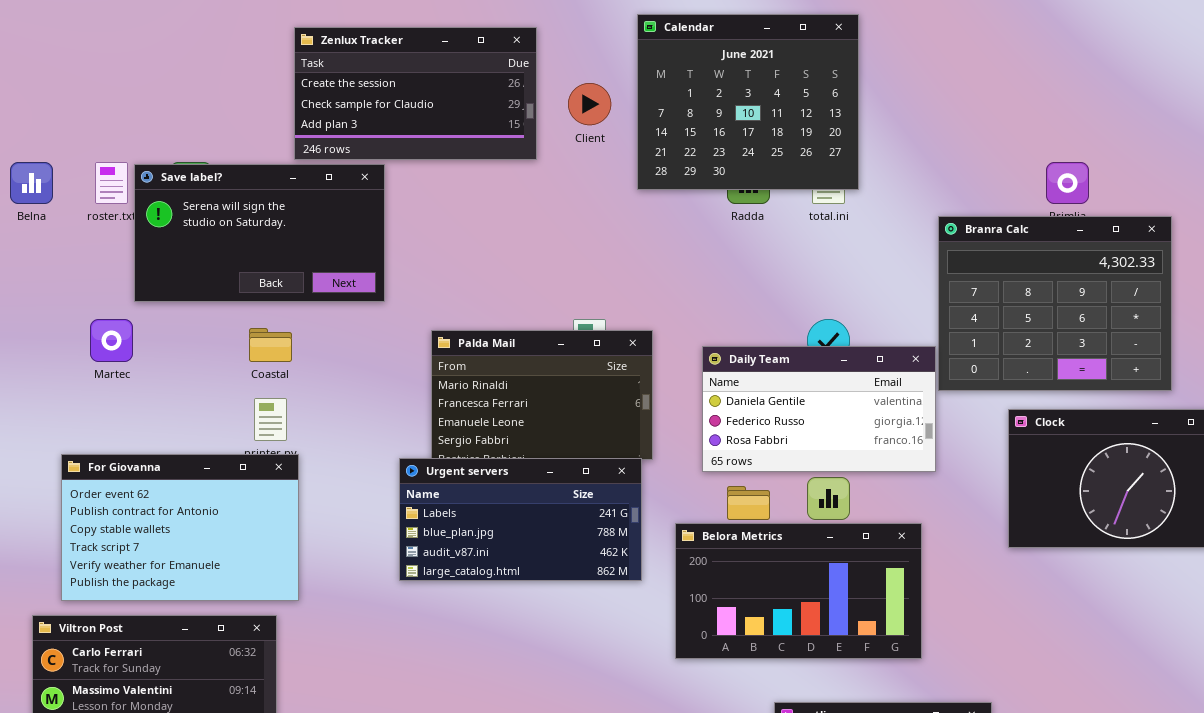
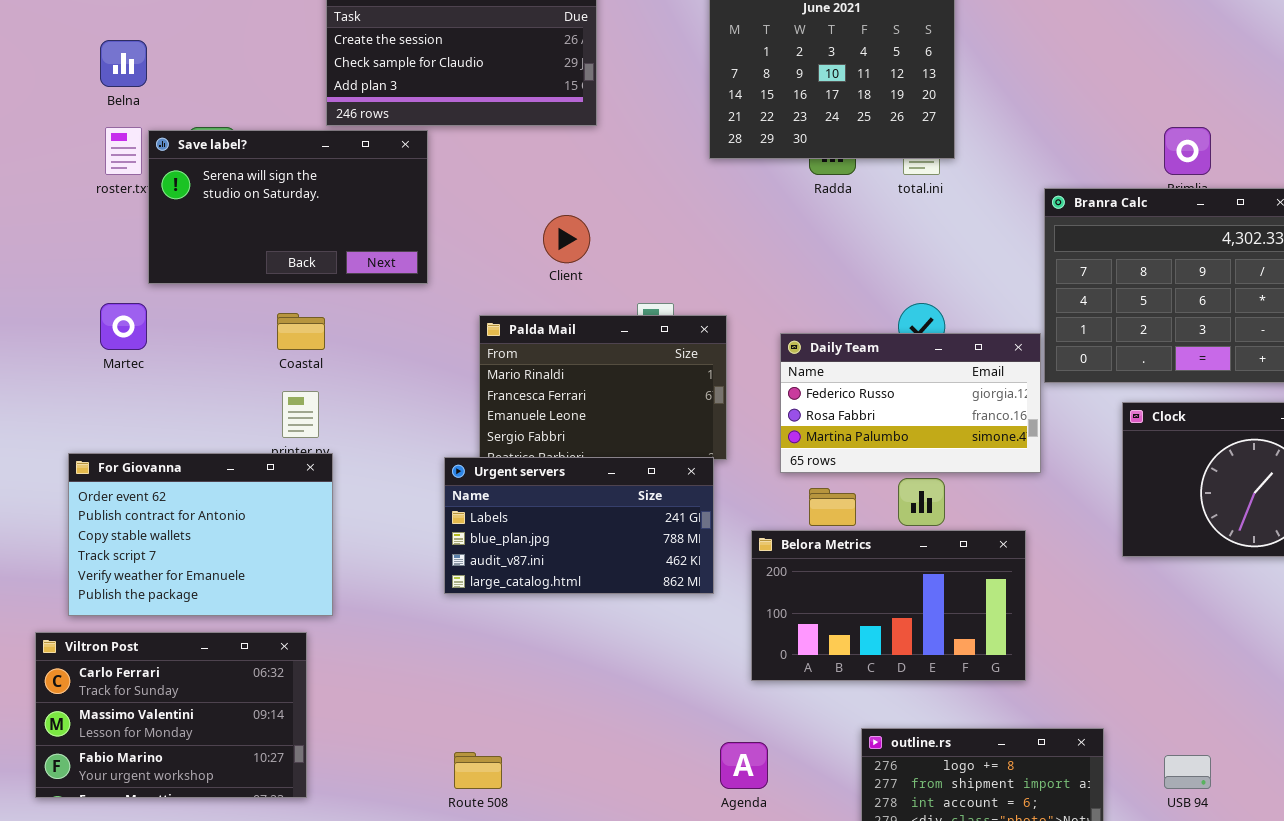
Client: [568,83,611,125] -> [543,215,590,263], moved
Belna: [10,162,53,204] -> [100,40,147,87], moved
Daily Team: [702,346,936,472] -> [780,333,1041,473], scrolled down 1 row

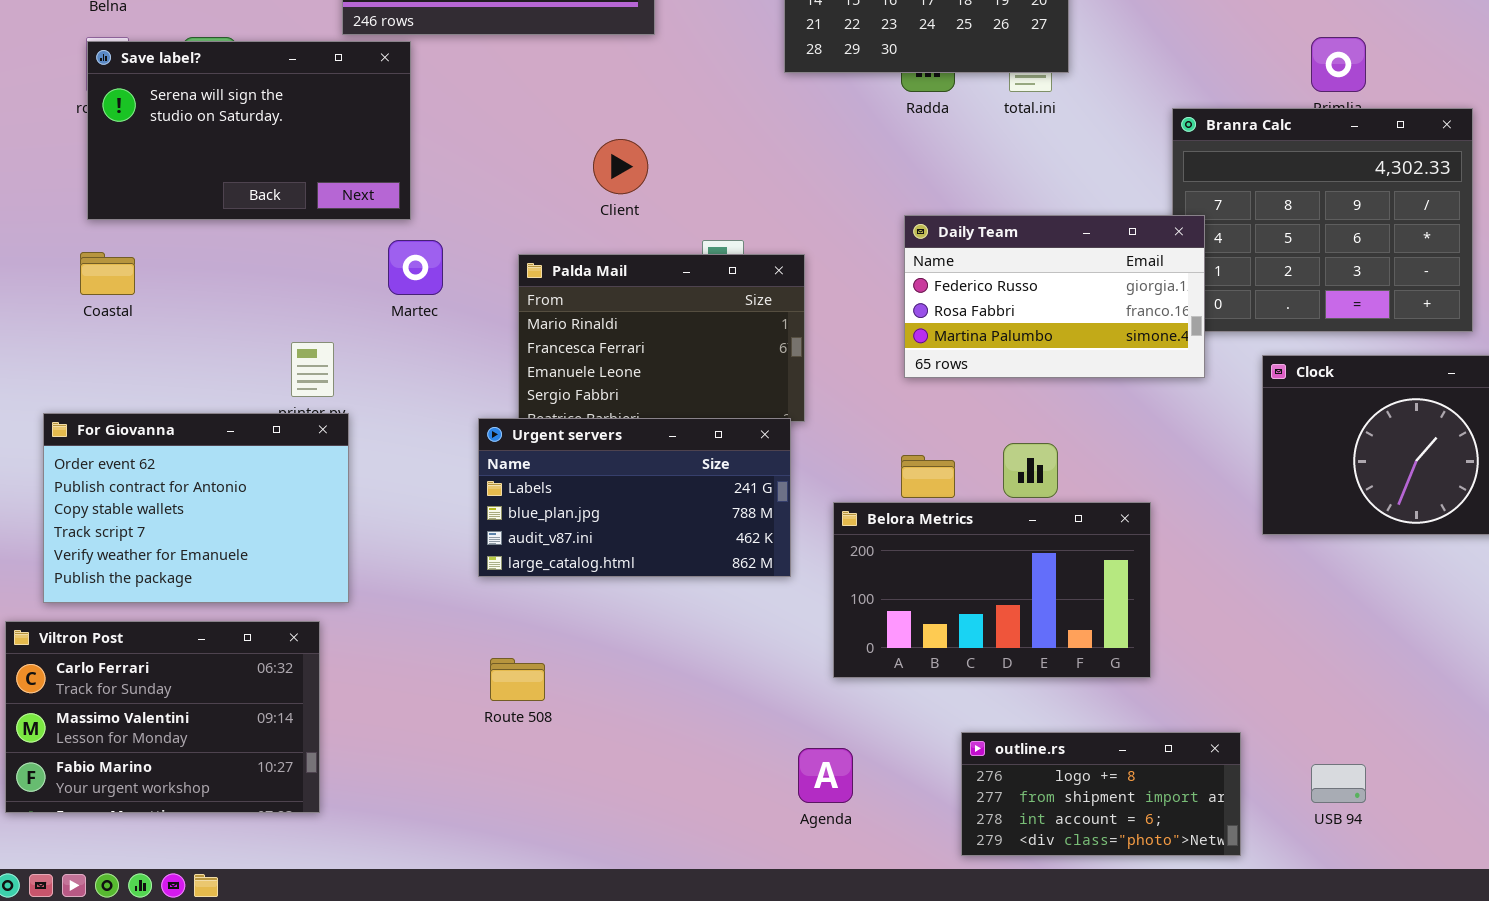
Save label?: [148,130,428,284] -> [87,41,411,220], moved
Martec: [100,303,147,350] -> [388,240,443,295], moved
Coastal: [277,313,325,350] -> [80,252,135,295], moved
Daily Team: [780,333,1041,473] -> [904,215,1205,378], moved
Route 508: [454,752,502,789] -> [490,658,545,701], moved

